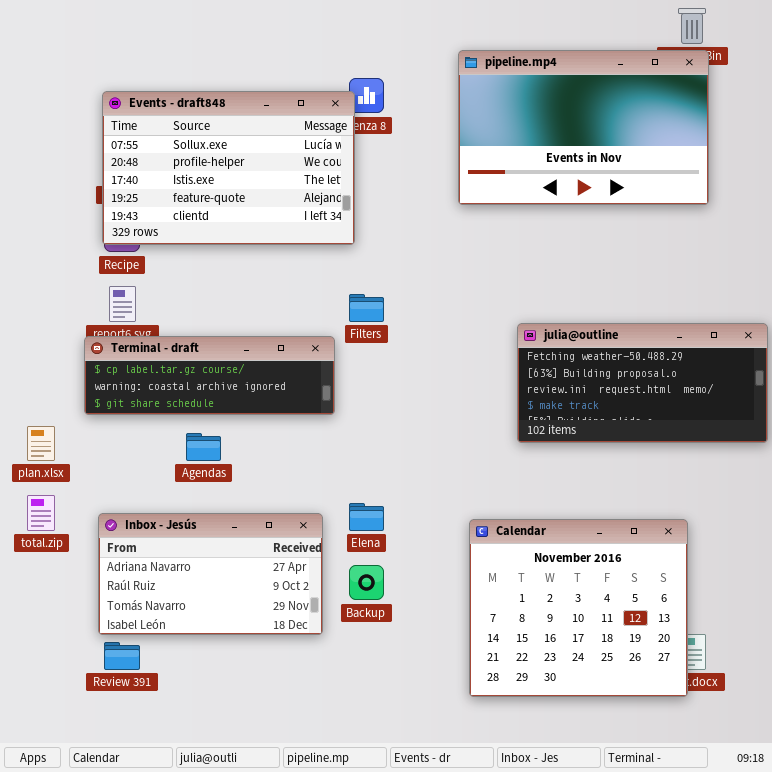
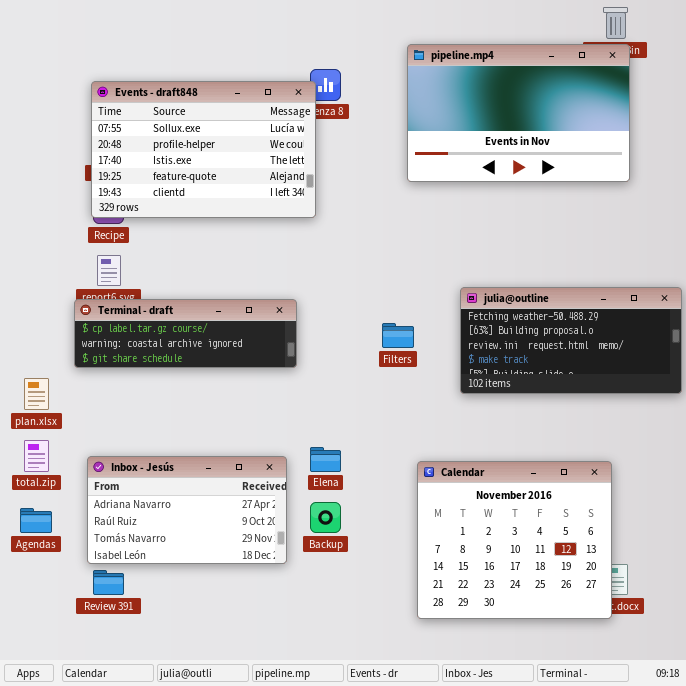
Filters: [349,294,384,322] -> [382,323,414,348], moved
Agendas: [186,433,221,461] -> [20,508,52,533], moved

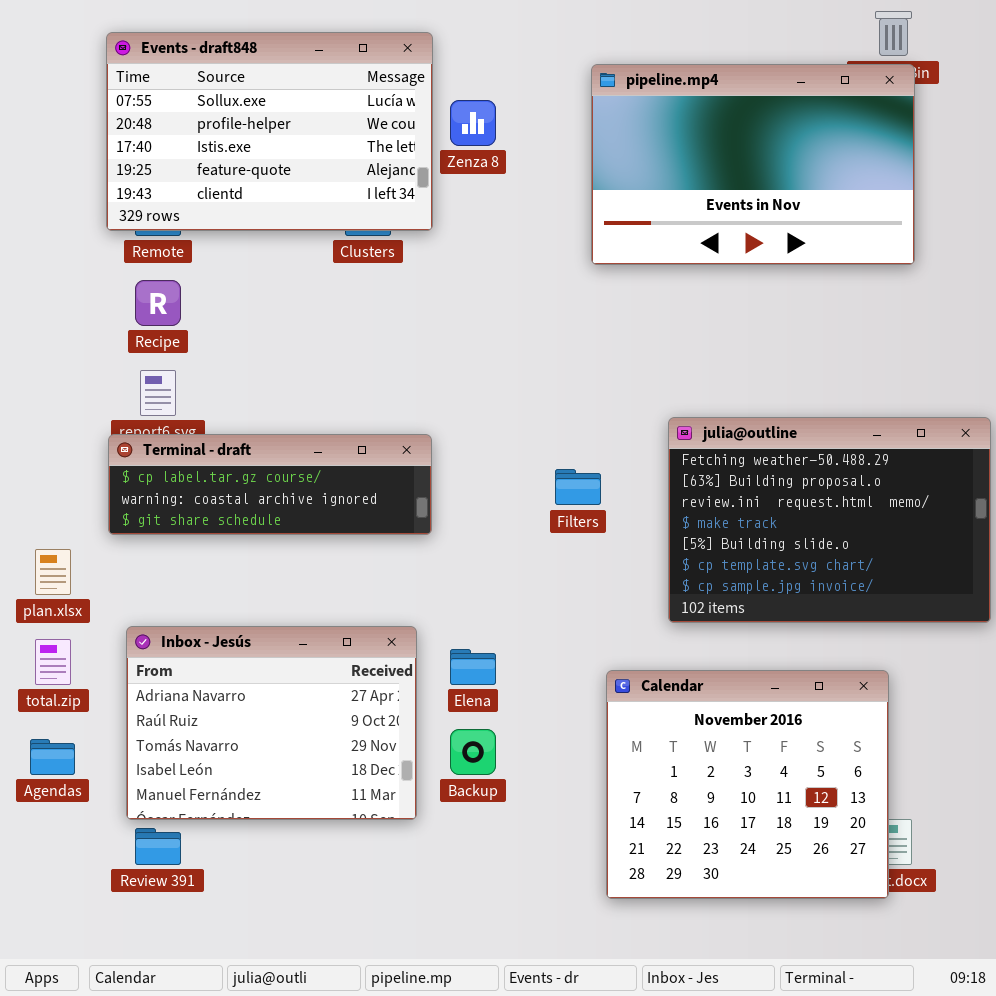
Events - draft848: [91,81,316,218] -> [106,32,433,231], moved
julia@outline: [460,287,682,394] -> [668,417,991,623], resized
Inbox - Jesús: [87,456,287,564] -> [126,626,417,820], resized

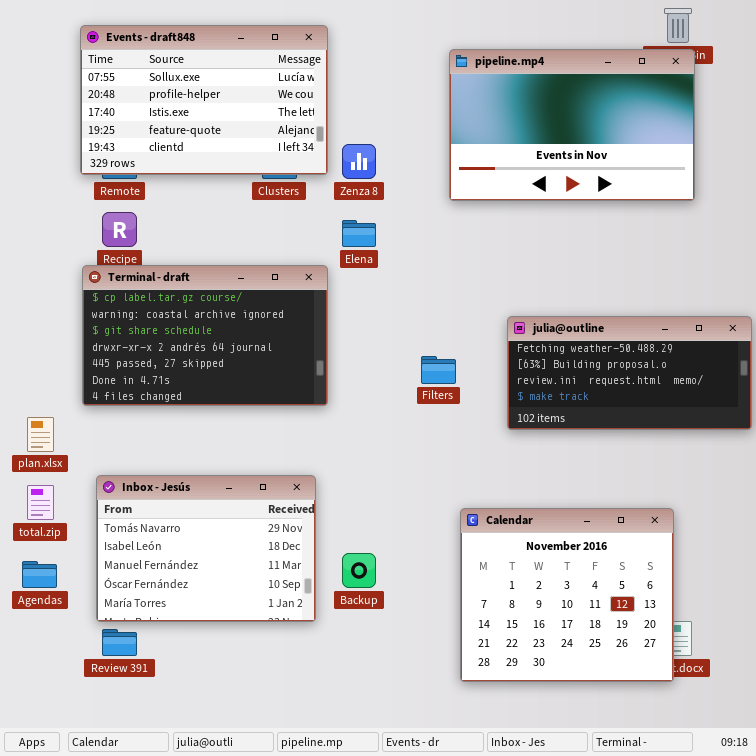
Zenza 8: [450,100,496,146] -> [342,144,376,179], moved
julia@outline: [668,417,991,623] -> [507,316,752,430], resized
Terminal - draft: [108,434,432,535] -> [82,265,328,406], resized
Inbox - Jesús: [126,626,417,820] -> [96,475,316,622], scrolled down 2 rows
Elena: [450,649,496,685] -> [342,220,376,247], moved

